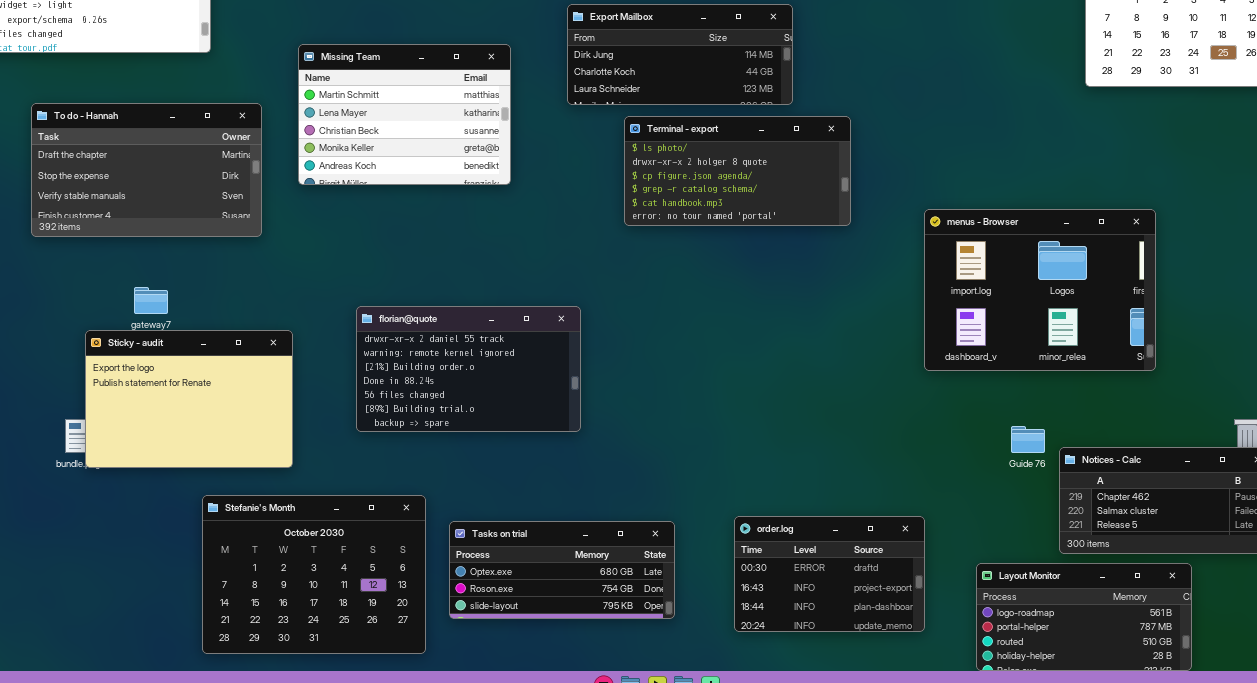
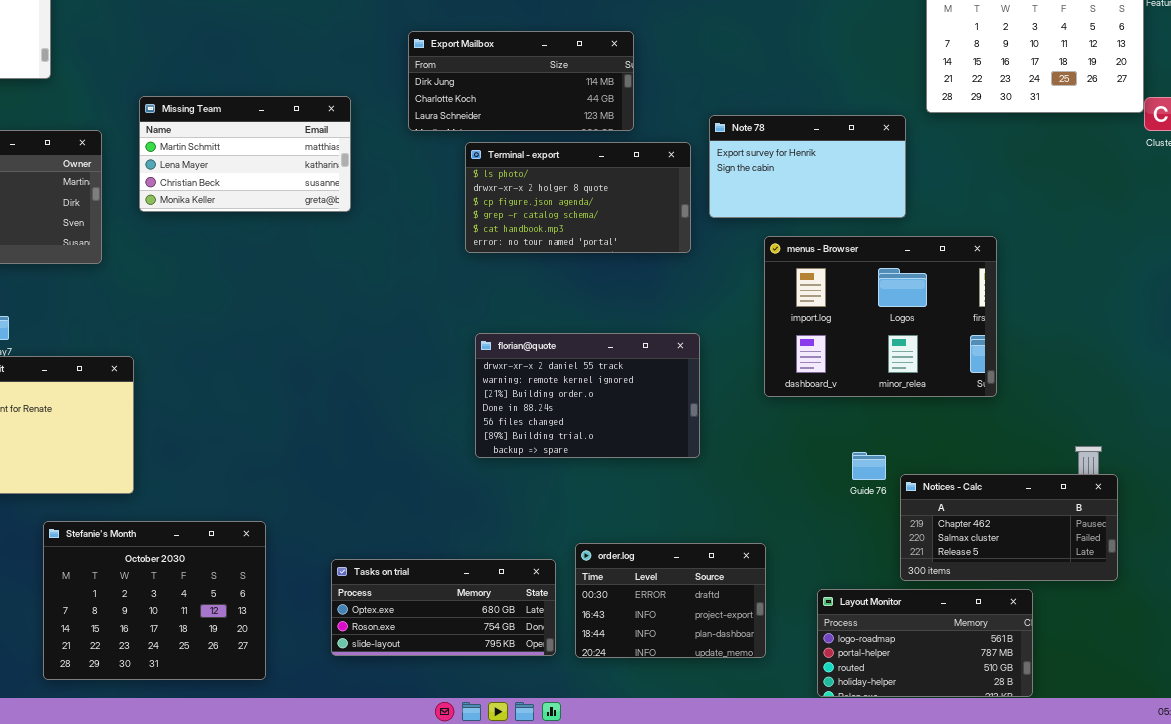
Missing Team: [298,44,511,185] -> [139,96,351,212], resized
Note 78: none -> [709,115,906,218], opened
florian@quote: [356,306,581,432] -> [475,333,700,458], moved
Tasks on trial: [449,521,675,619] -> [331,559,556,656], moved

